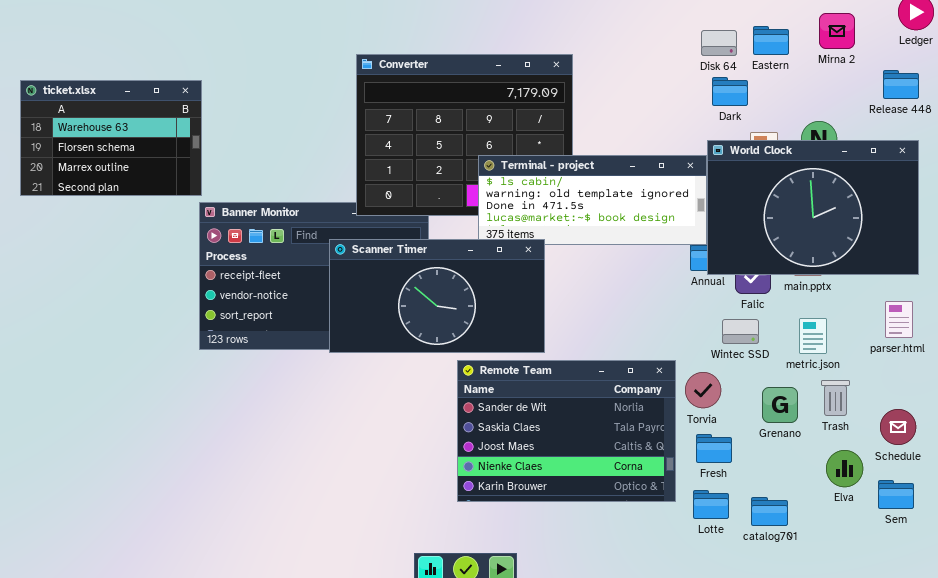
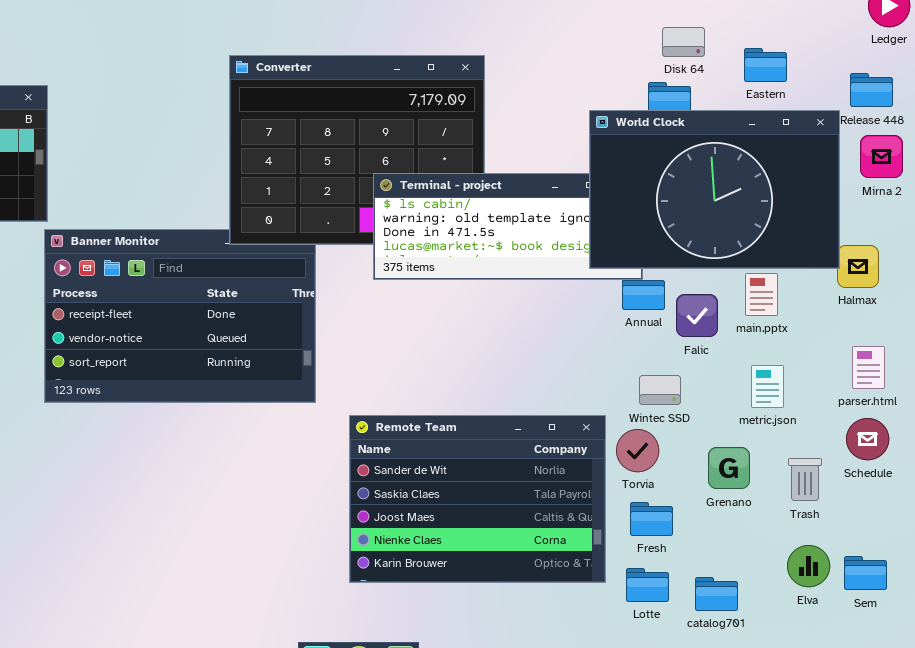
Mirna 2: [819,13,855,49] -> [860,135,903,178], moved
Eastern: [753,26,789,55] -> [744,48,787,82], moved
Disk 64: [701,30,737,56] -> [662,27,705,57], moved
World Clock: [707,140,919,275] -> [589,110,840,269], moved
Scanner Timer: [329,239,545,353] -> none, closed
Wintec SSD: [722,319,759,344] -> [639,375,681,405], moved
Trash: [821,380,850,416] -> [788,458,822,501], moved
Schedule: [880,409,916,445] -> [846,418,889,460], moved
Elva: [826,450,863,487] -> [787,545,830,587], moved

